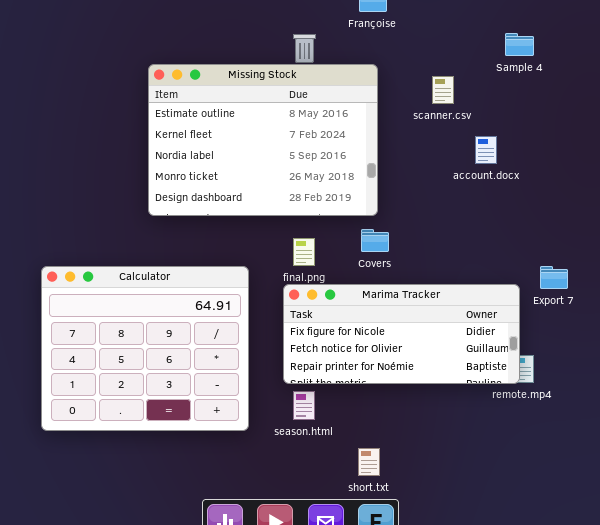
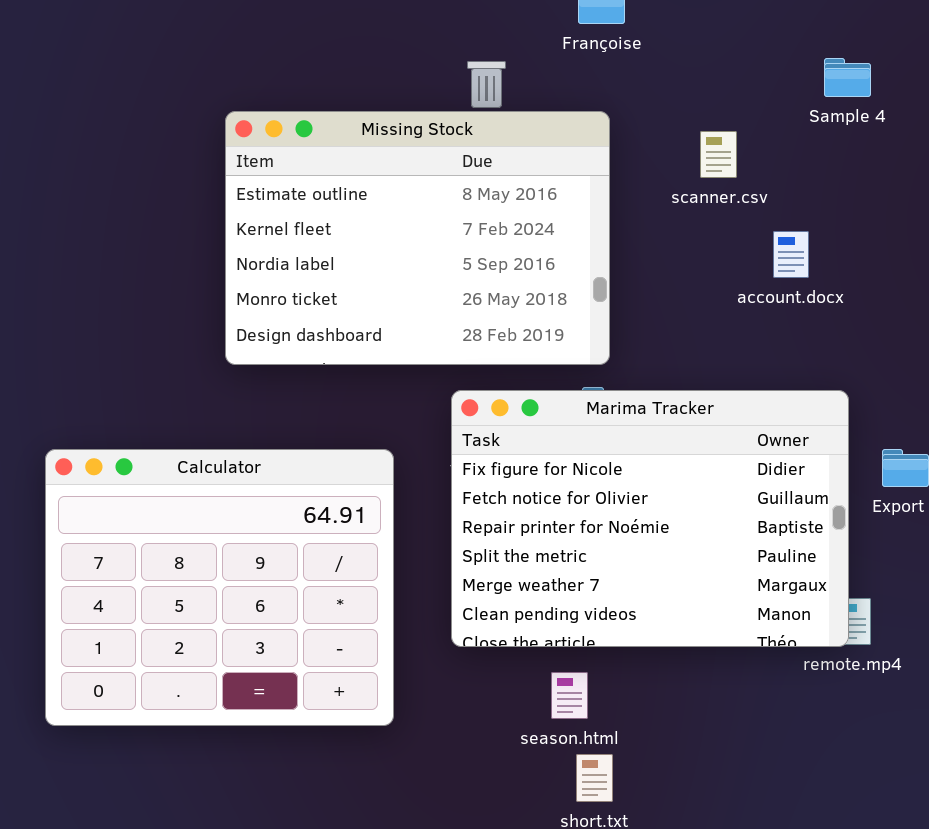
Marima Tracker: [283,284,520,384] -> [451,390,849,647], resized
season.html: [293,391,315,420] -> [551,672,588,719], moved

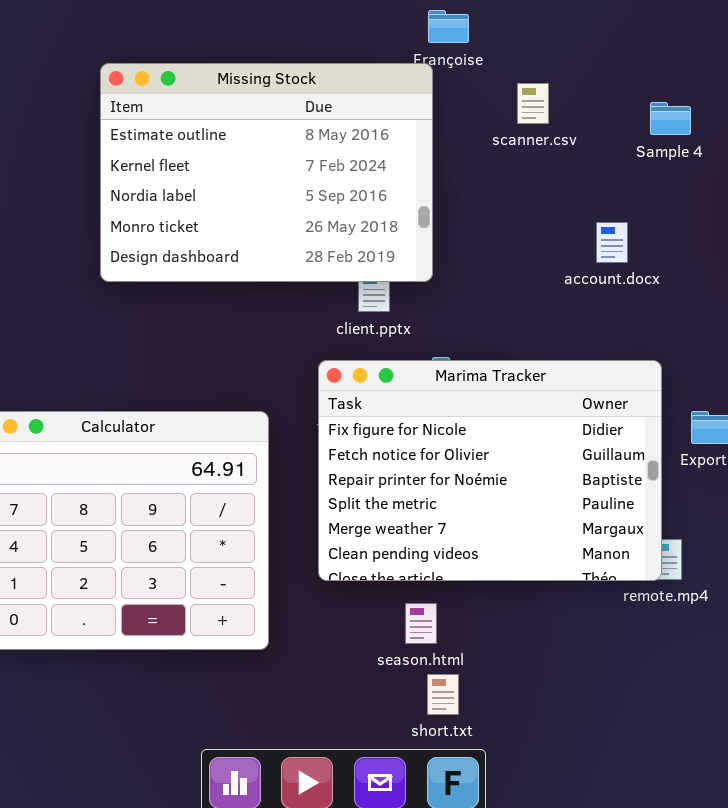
Sample 4: [824,58,871,97] -> [650,102,691,135], moved
Missing Stock: [225,111,610,365] -> [100,63,433,282], moved
scanner.csv: [700,131,737,178] -> [517,83,549,124], moved

